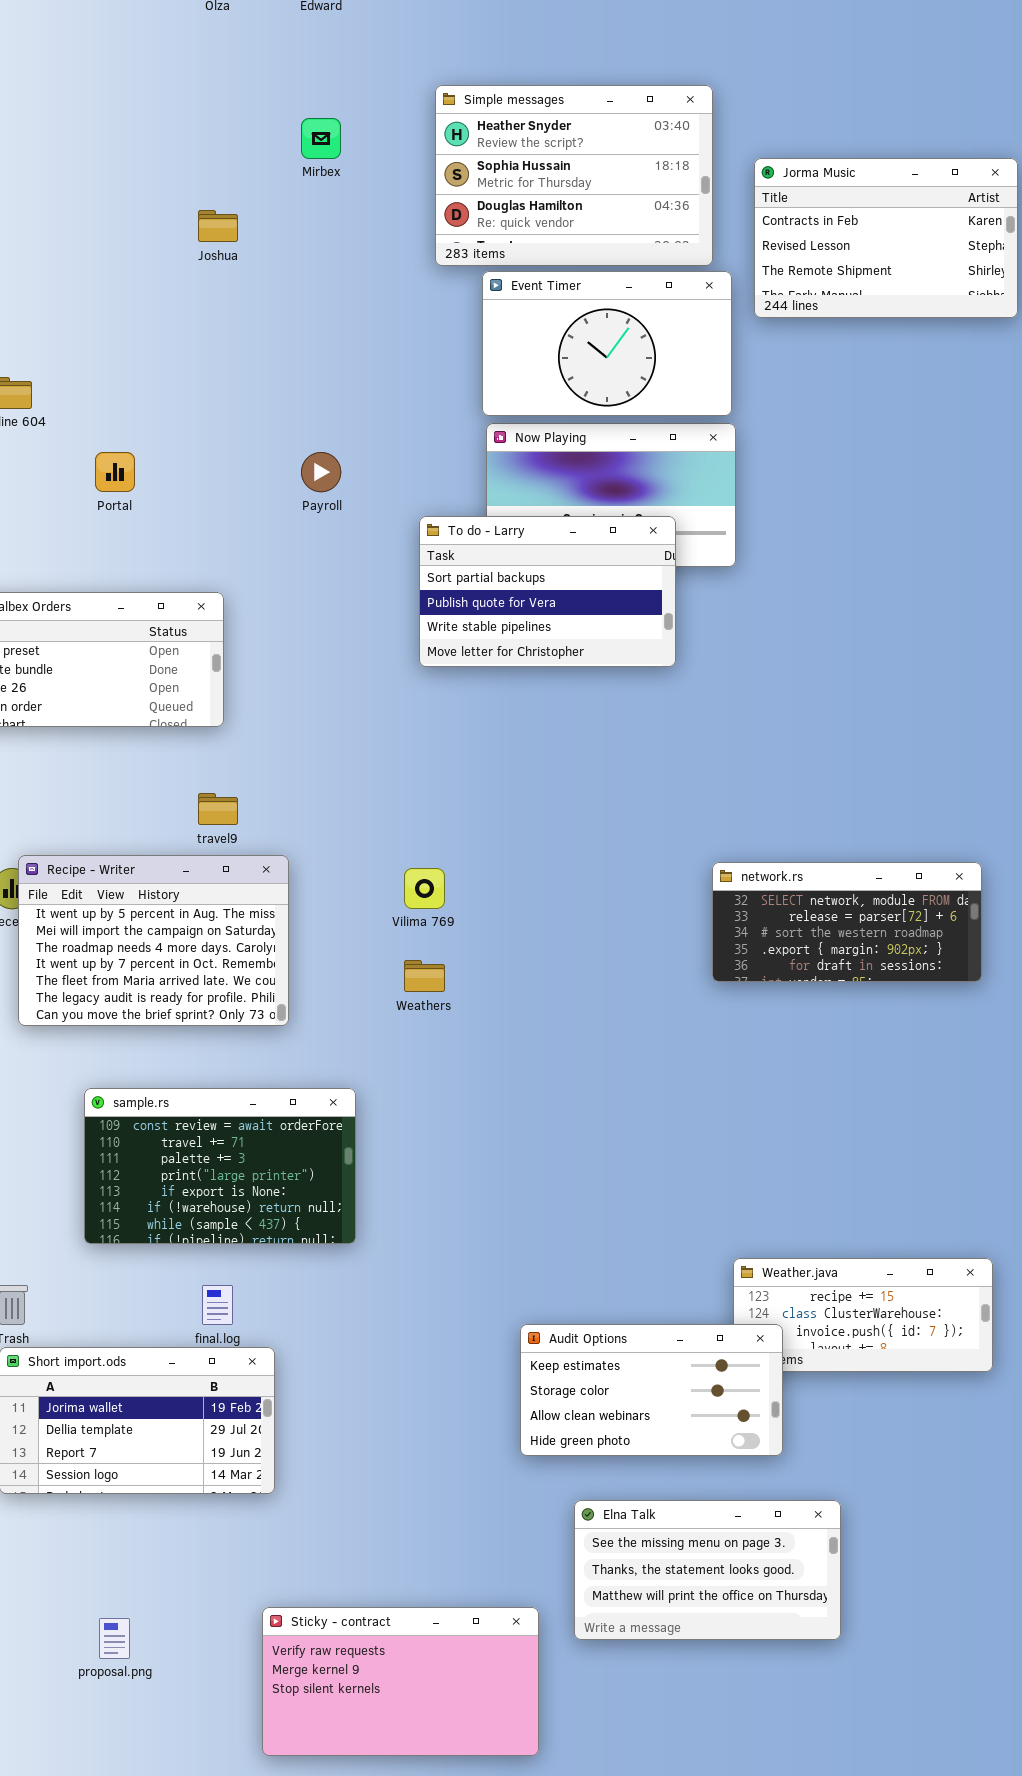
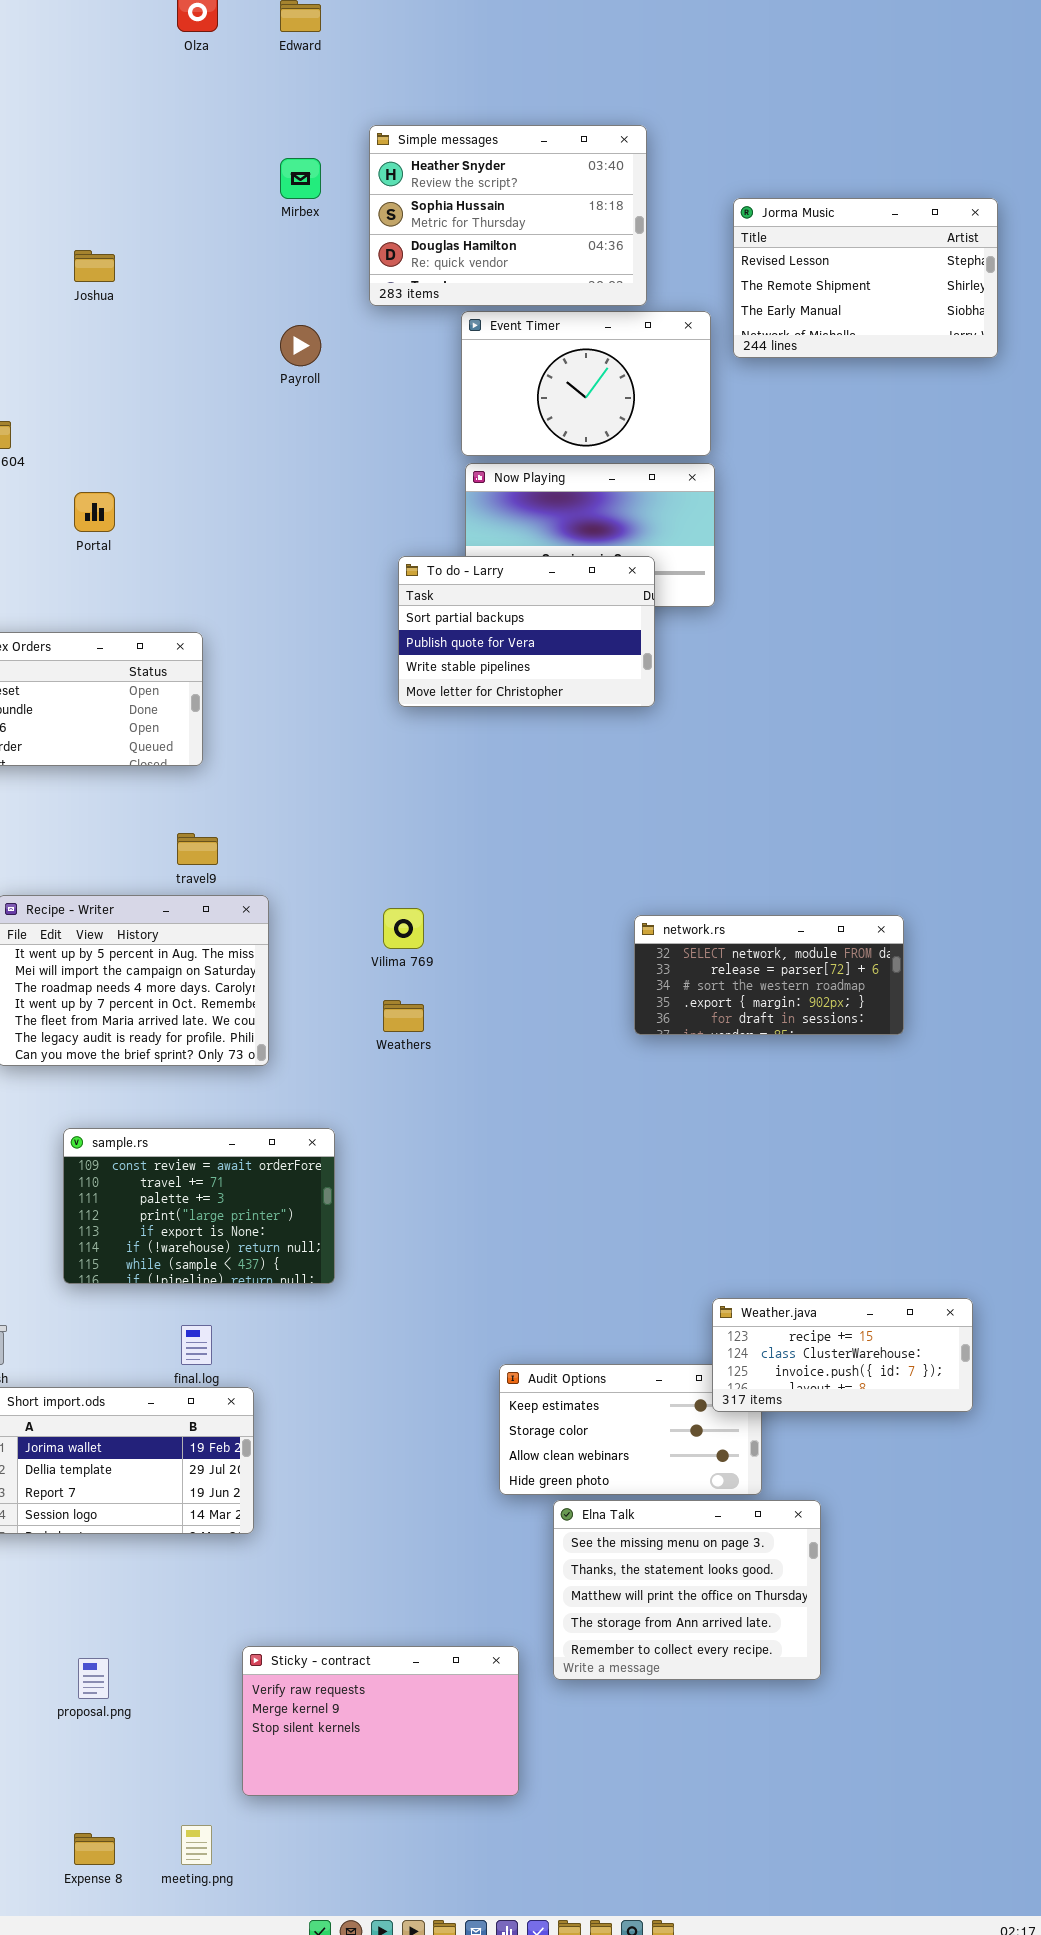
Simple messages: [435,85,713,266] -> [369,125,647,306], moved
Jorma Music: [754,158,1018,318] -> [733,198,998,358], scrolled down 1 row
Joshua: [198,210,238,242] -> [74,250,115,282], moved
Payroll: [301,452,341,492] -> [280,325,321,366], moved
network.rs: [712,862,982,982] -> [634,915,904,1035], moved
Weather.java: [733,1258,993,1372] -> [712,1298,973,1412], raised
Elna Talk: [574,1500,841,1640] -> [553,1500,821,1680], resized

